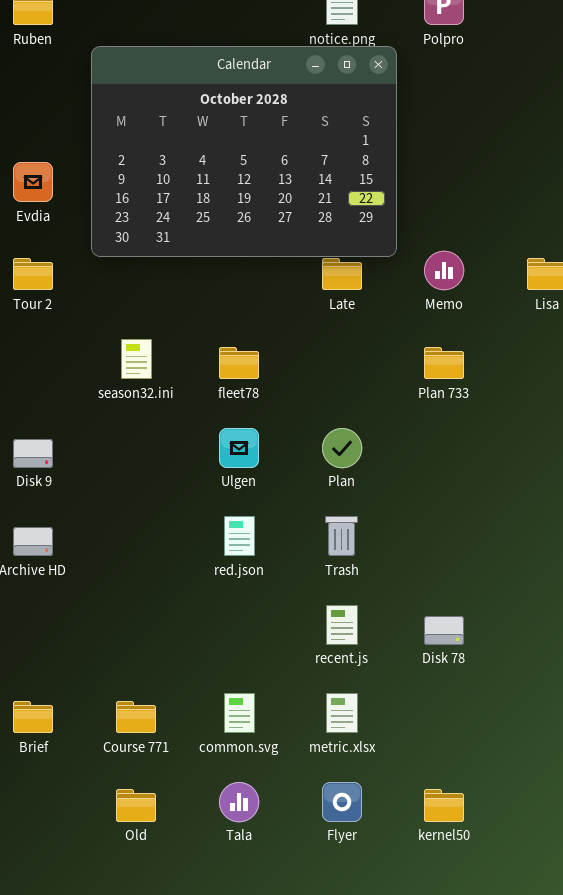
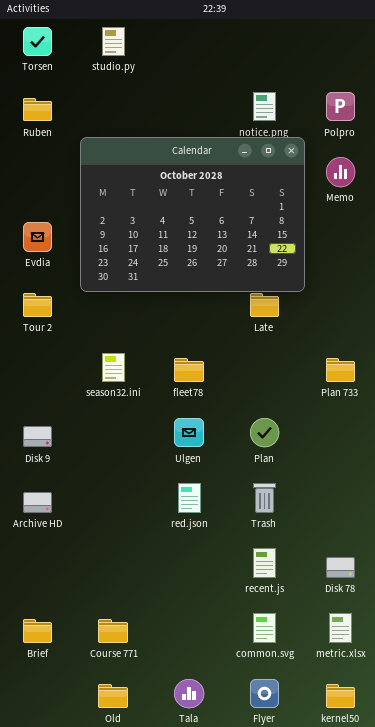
Memo: [424,251,464,290] -> [326,157,355,187], moved
common.svg: [224,693,255,733] -> [253,613,276,643], moved
metric.xlsx: [326,693,358,733] -> [329,613,352,643], moved

